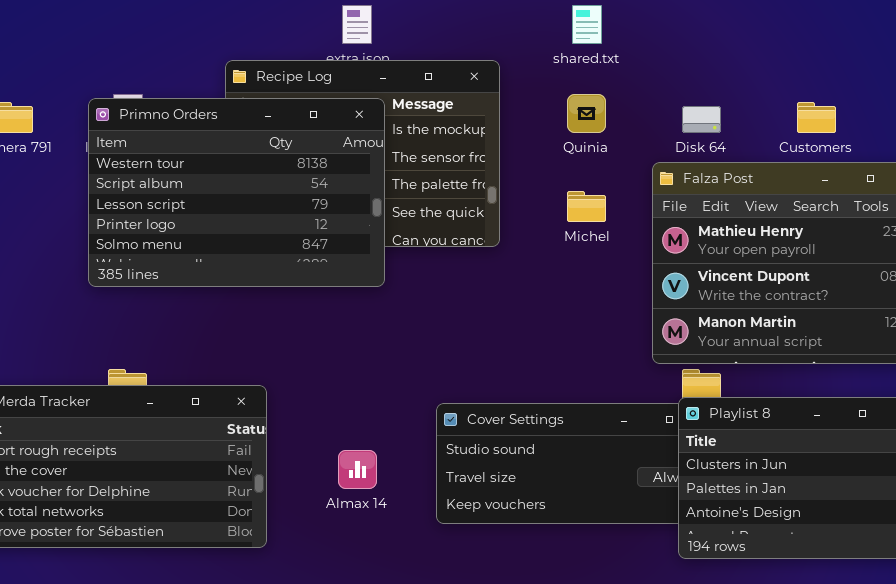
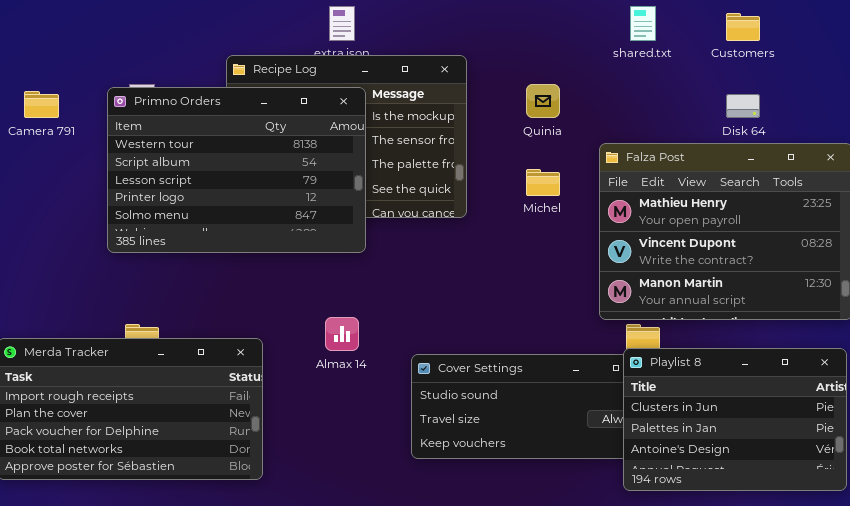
shared.txt: [572,5,602,44] -> [630,6,656,41], moved
Customers: [797,102,836,133] -> [726,13,760,41], moved
Disk 64: [682,106,721,133] -> [726,94,760,118], moved
Almax 14: [338,450,377,489] -> [325,317,359,351], moved

